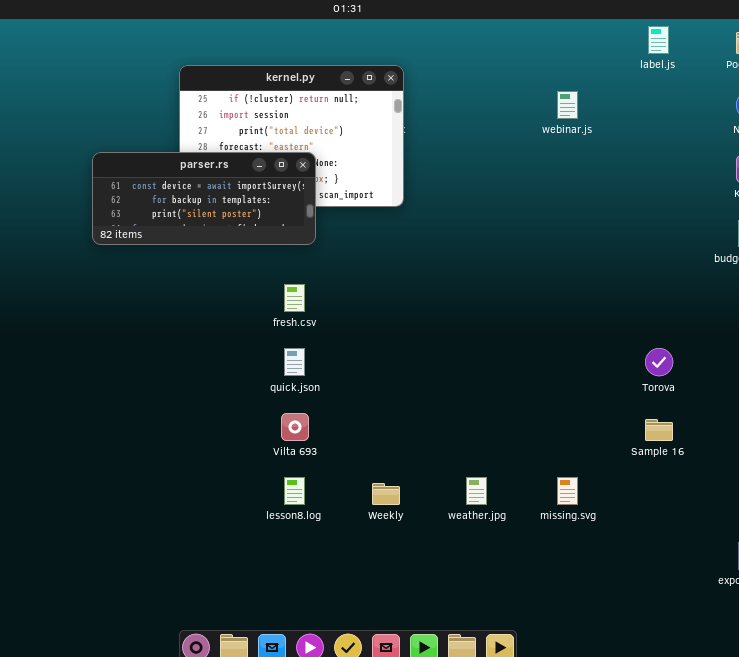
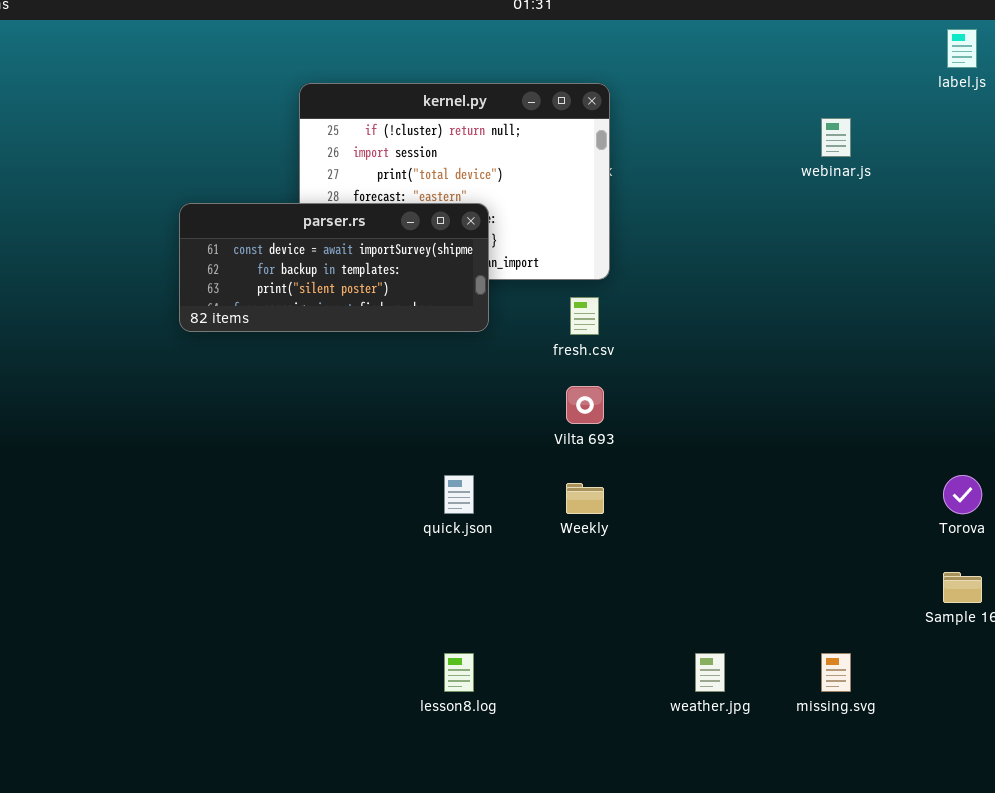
fresh.csv: [284,284,305,312] -> [570,297,599,335], moved
Vilta 693: [281,413,309,441] -> [566,386,604,424], moved
Weekly: [372,483,400,505] -> [566,483,604,514], moved

